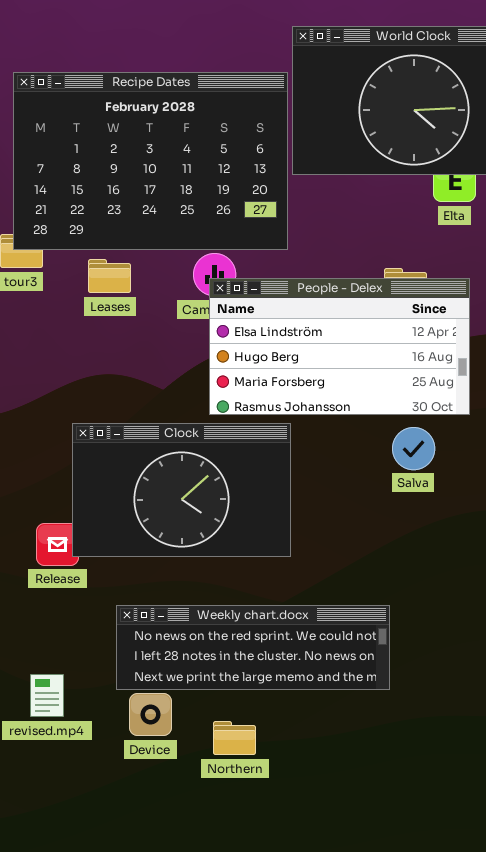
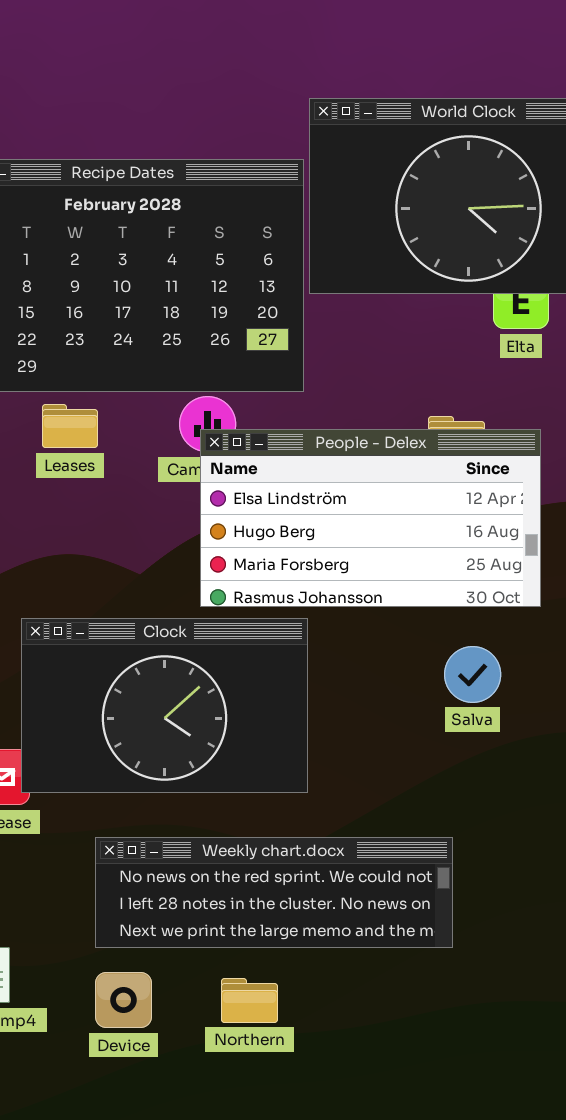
Salva: [392,427,435,470] -> [444,646,501,703], moved
Weekly chart.docx: [116,605,390,690] -> [95,837,453,948], moved
Northern: [213,721,256,755] -> [221,978,278,1023], moved

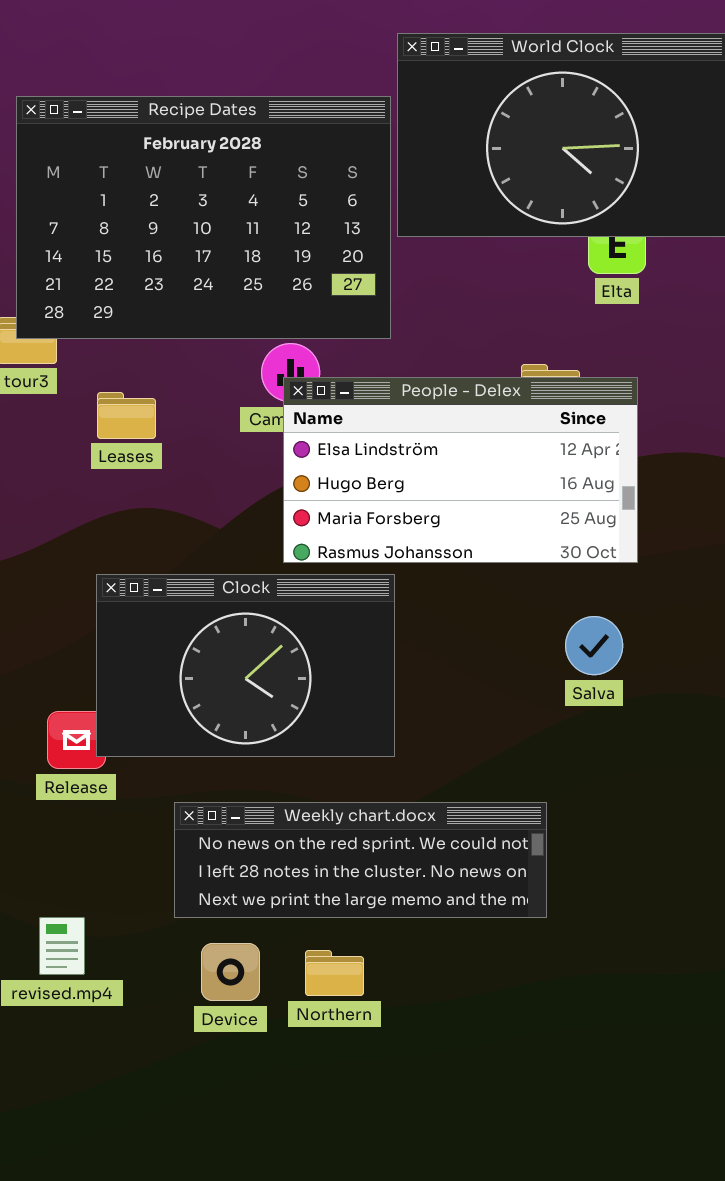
Leases: [42,404,98,448] -> [97,392,156,439], moved
Salva: [444,646,501,703] -> [565,616,623,675], moved
Device: [95,972,152,1028] -> [201,943,260,1001], moved

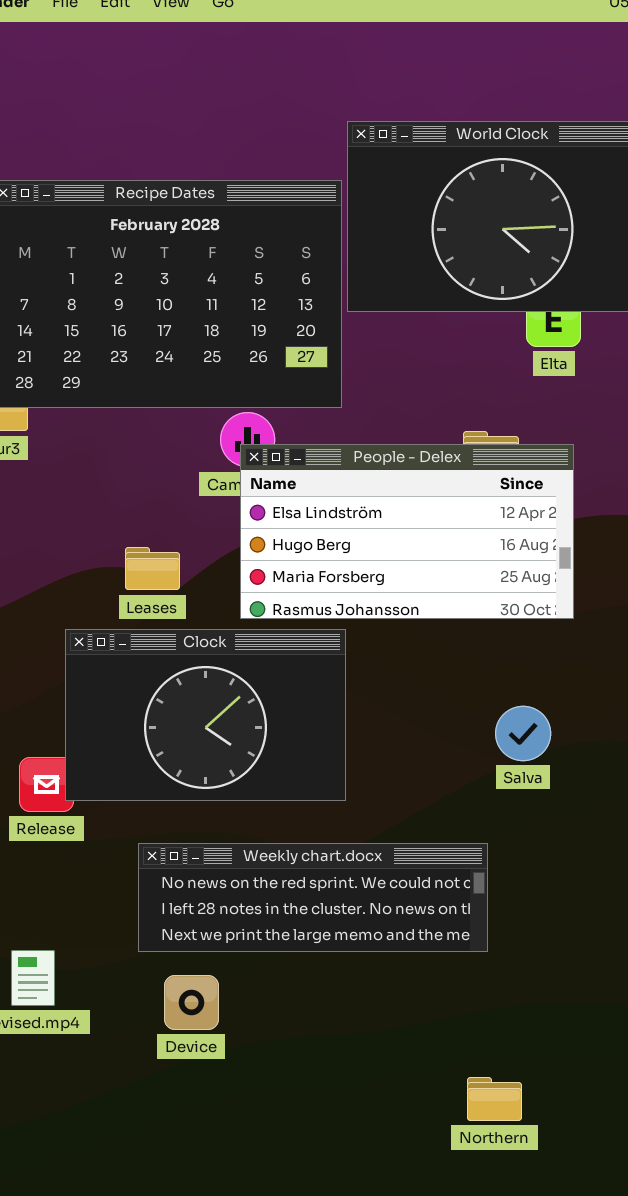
Leases: [97,392,156,439] -> [125,547,180,590], moved
Salva: [565,616,623,675] -> [495,706,551,761], moved
Northern: [305,950,364,996] -> [467,1077,522,1121], moved

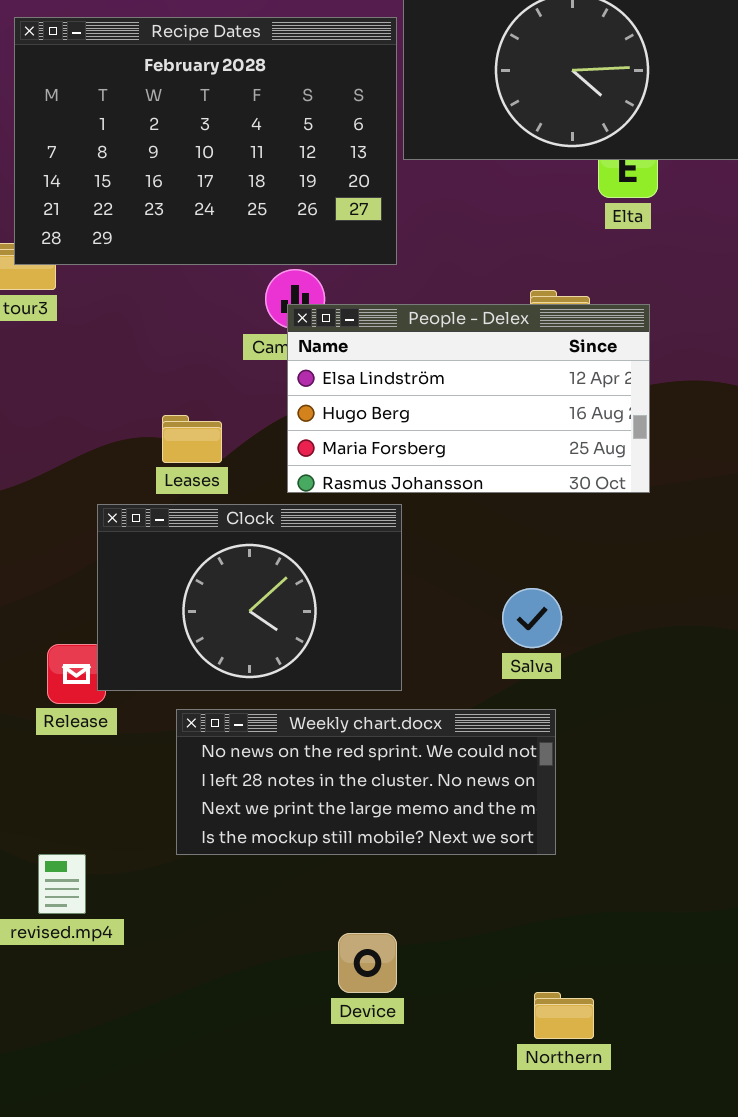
Salva: [495,706,551,761] -> [502,588,562,648], moved
Weekly chart.docx: [138,843,488,952] -> [176,709,556,855], resized
Device: [164,975,219,1030] -> [338,933,397,993], moved

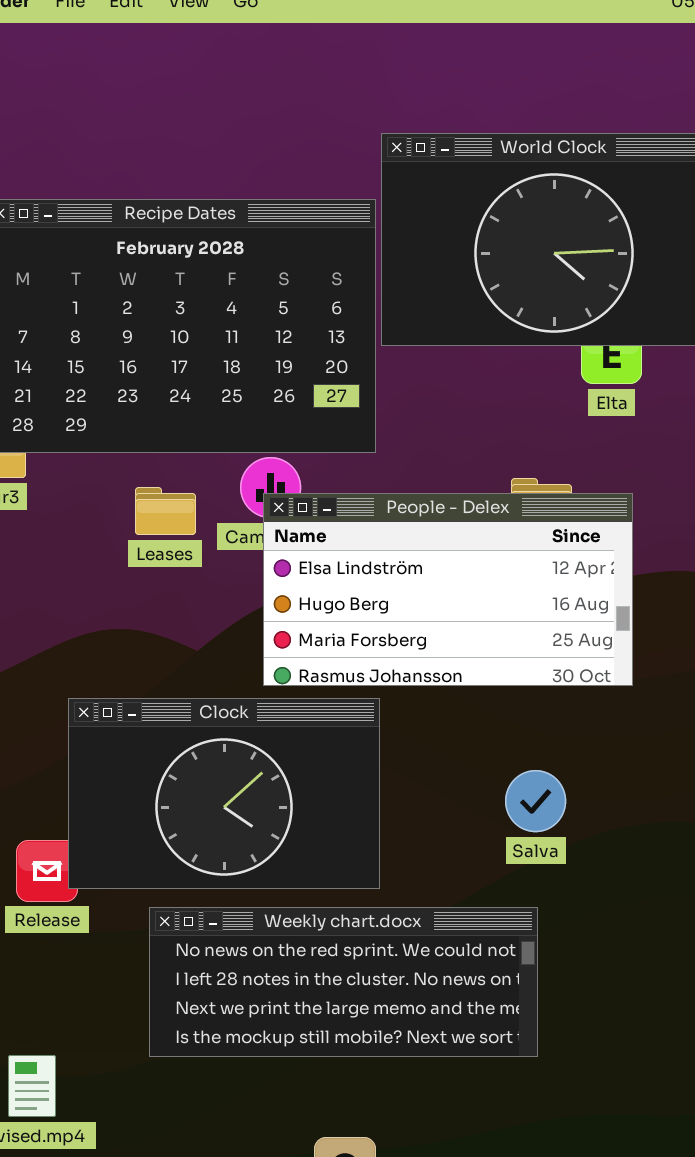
Leases: [162,415,222,463] -> [135,487,196,535], moved
Salva: [502,588,562,648] -> [505,770,566,832], moved

